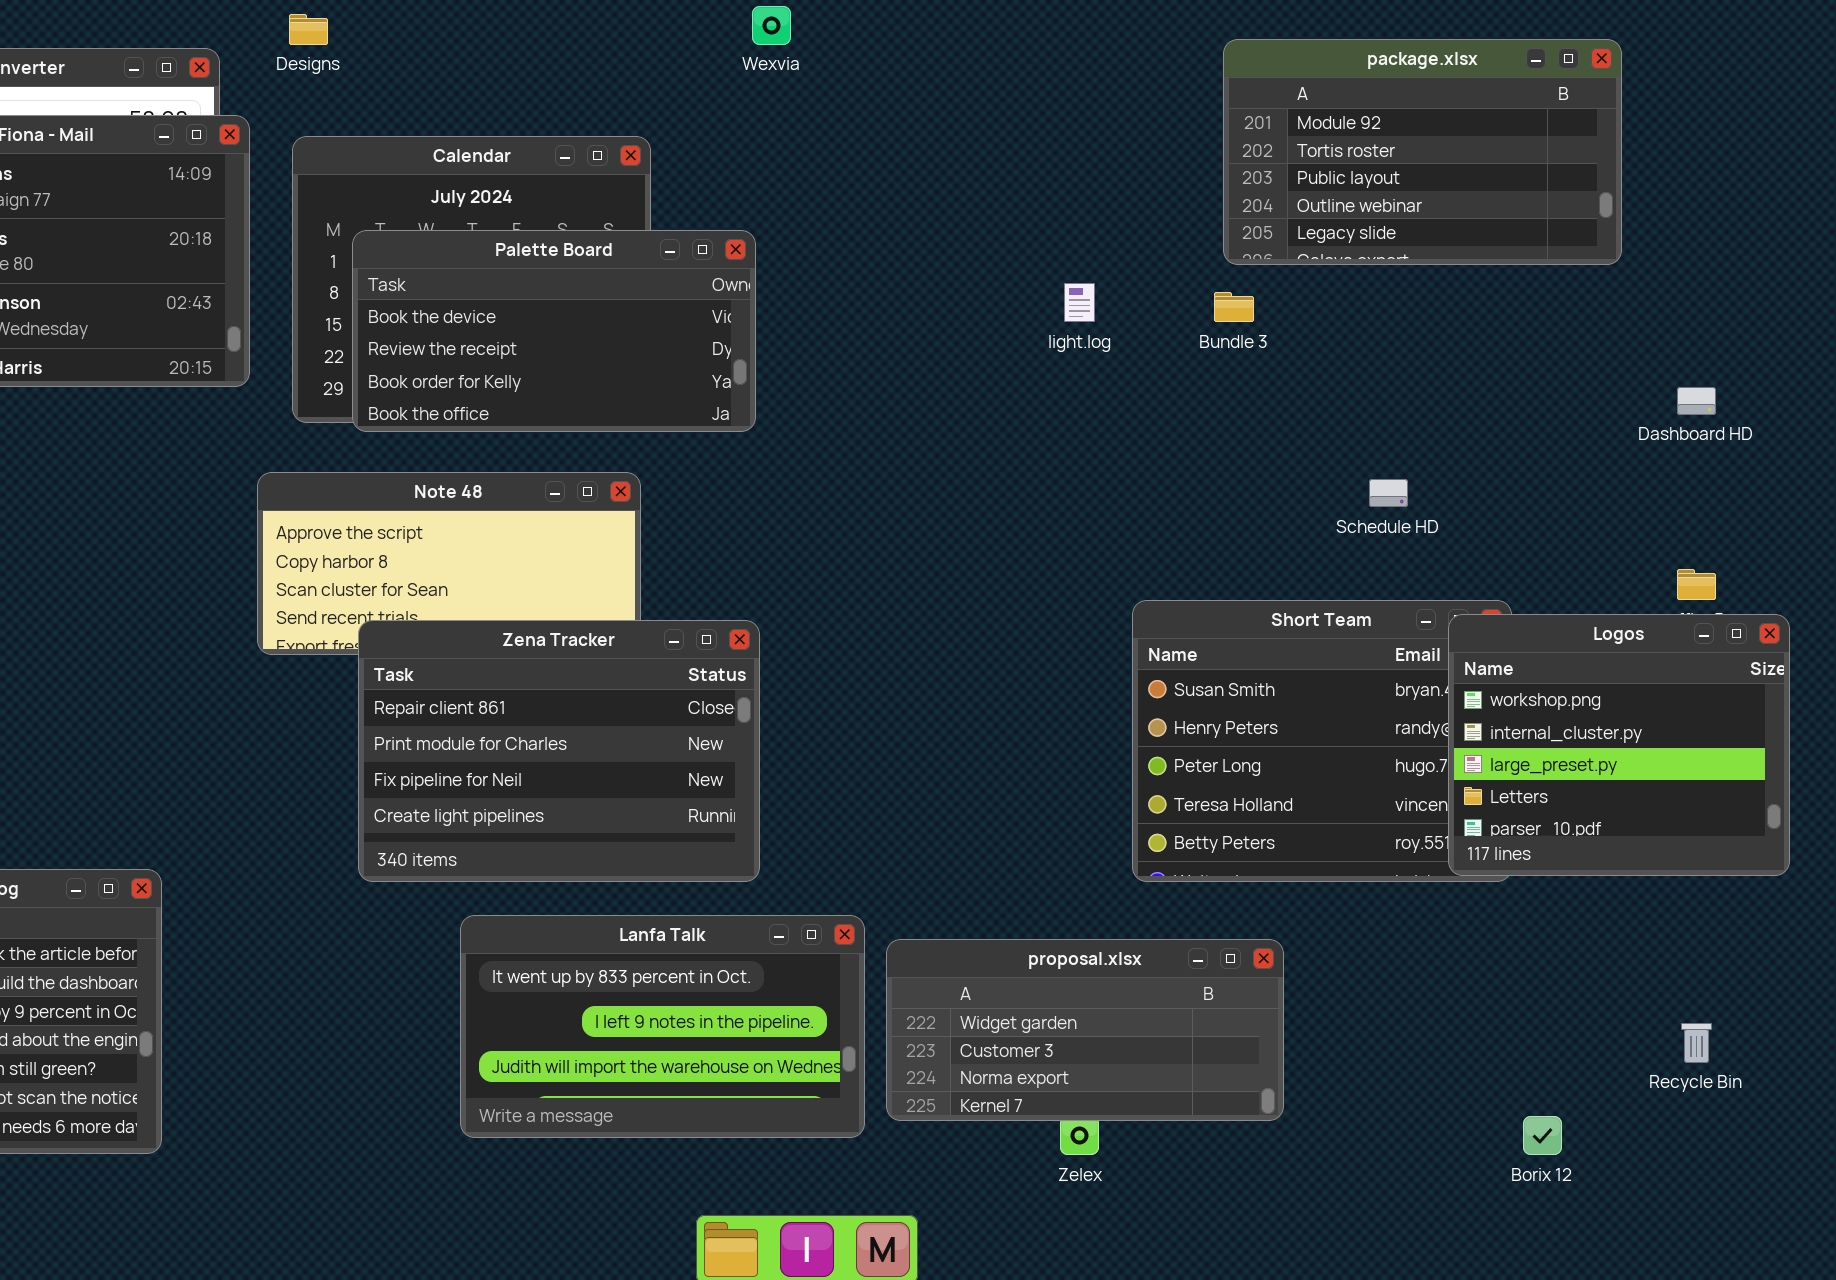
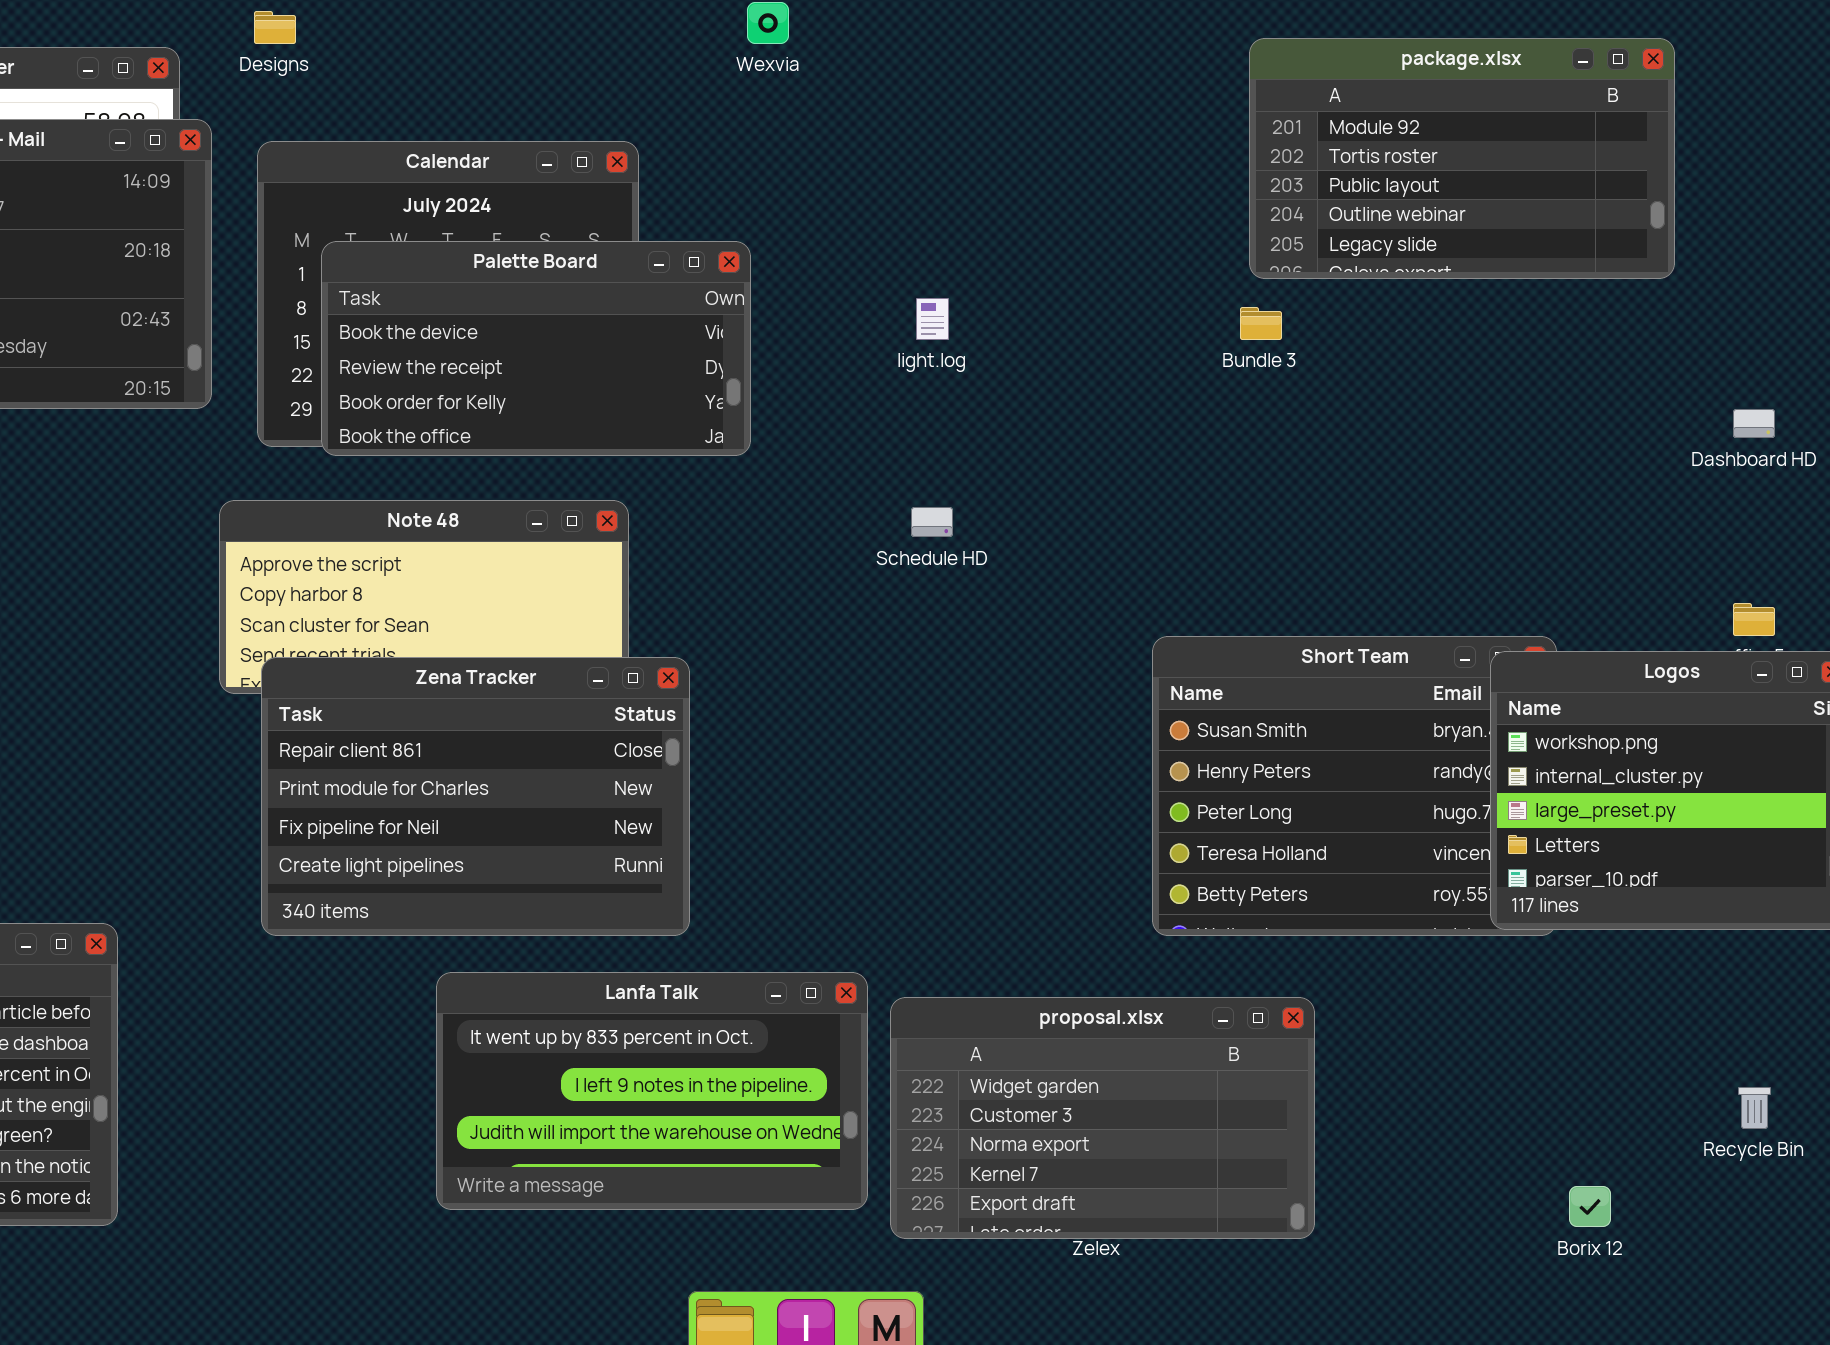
light.log: [1064,283,1095,322] -> [916,298,949,340], moved
Schedule HD: [1369,479,1408,507] -> [911,507,953,537], moved
Zena Tracker: [358,620,760,882] -> [261,657,690,936], moved
proposal.xlsx: [886,939,1284,1121] -> [890,997,1315,1239], resized

